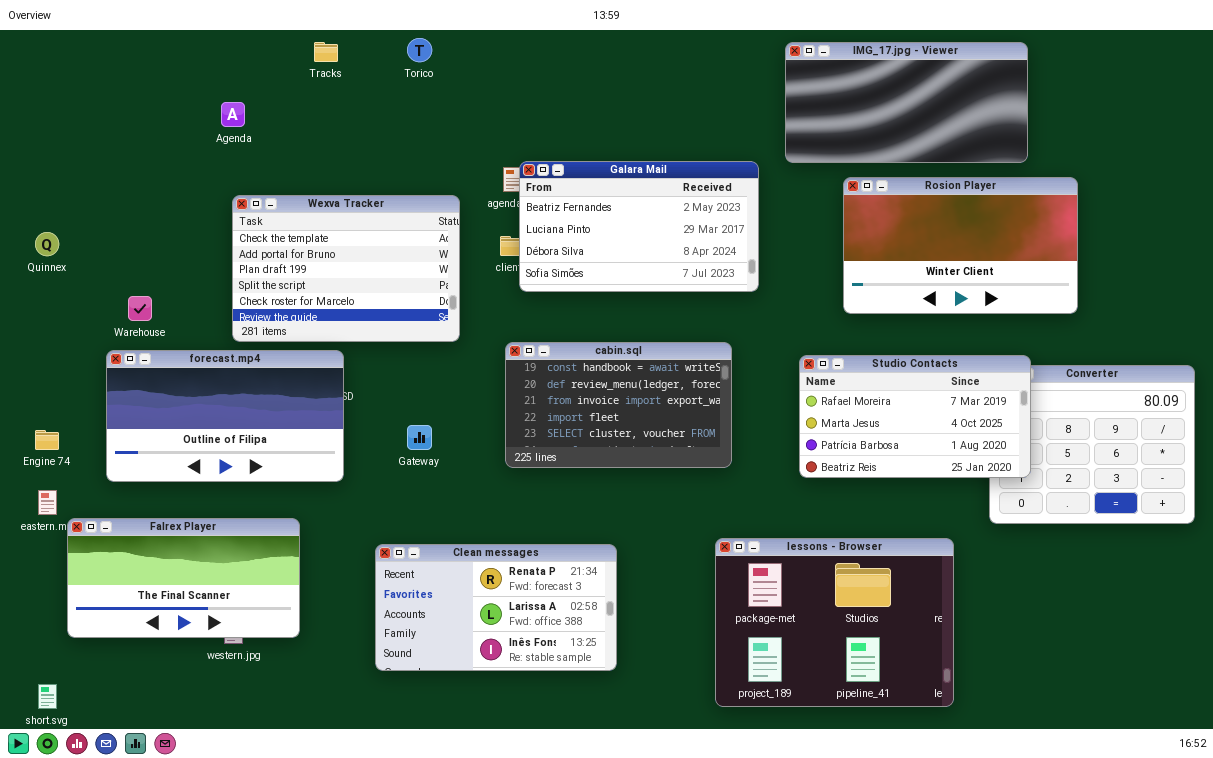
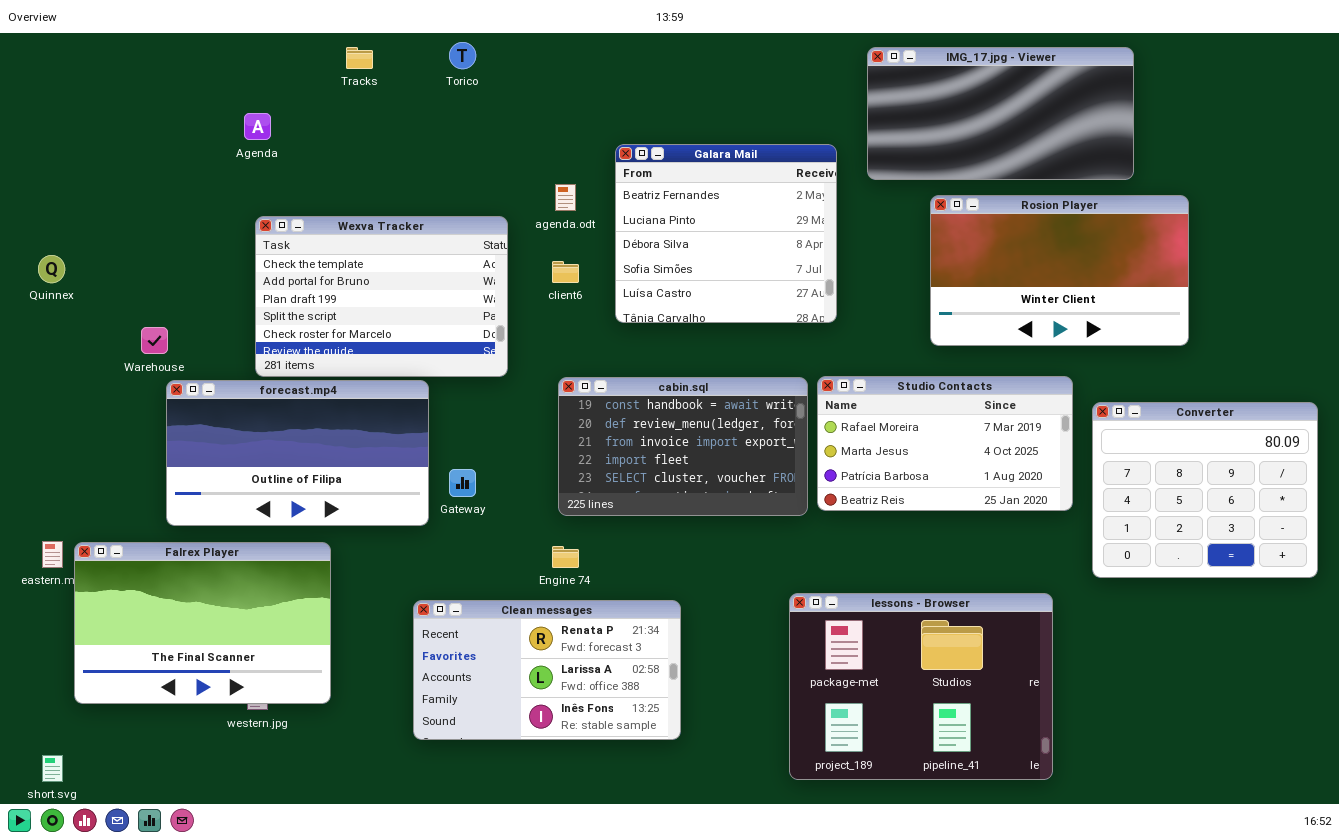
Galara Mail: [519,161,759,292] -> [615,144,837,323], resized
forecast.mp4: [106,350,344,482] -> [166,380,429,526], moved
Studio Contacts: [799,355,1031,478] -> [817,376,1073,511], moved
Engine 74: [35,430,59,450] -> [552,546,579,568], moved
Falrex Player: [67,518,300,638] -> [74,542,331,704], resized

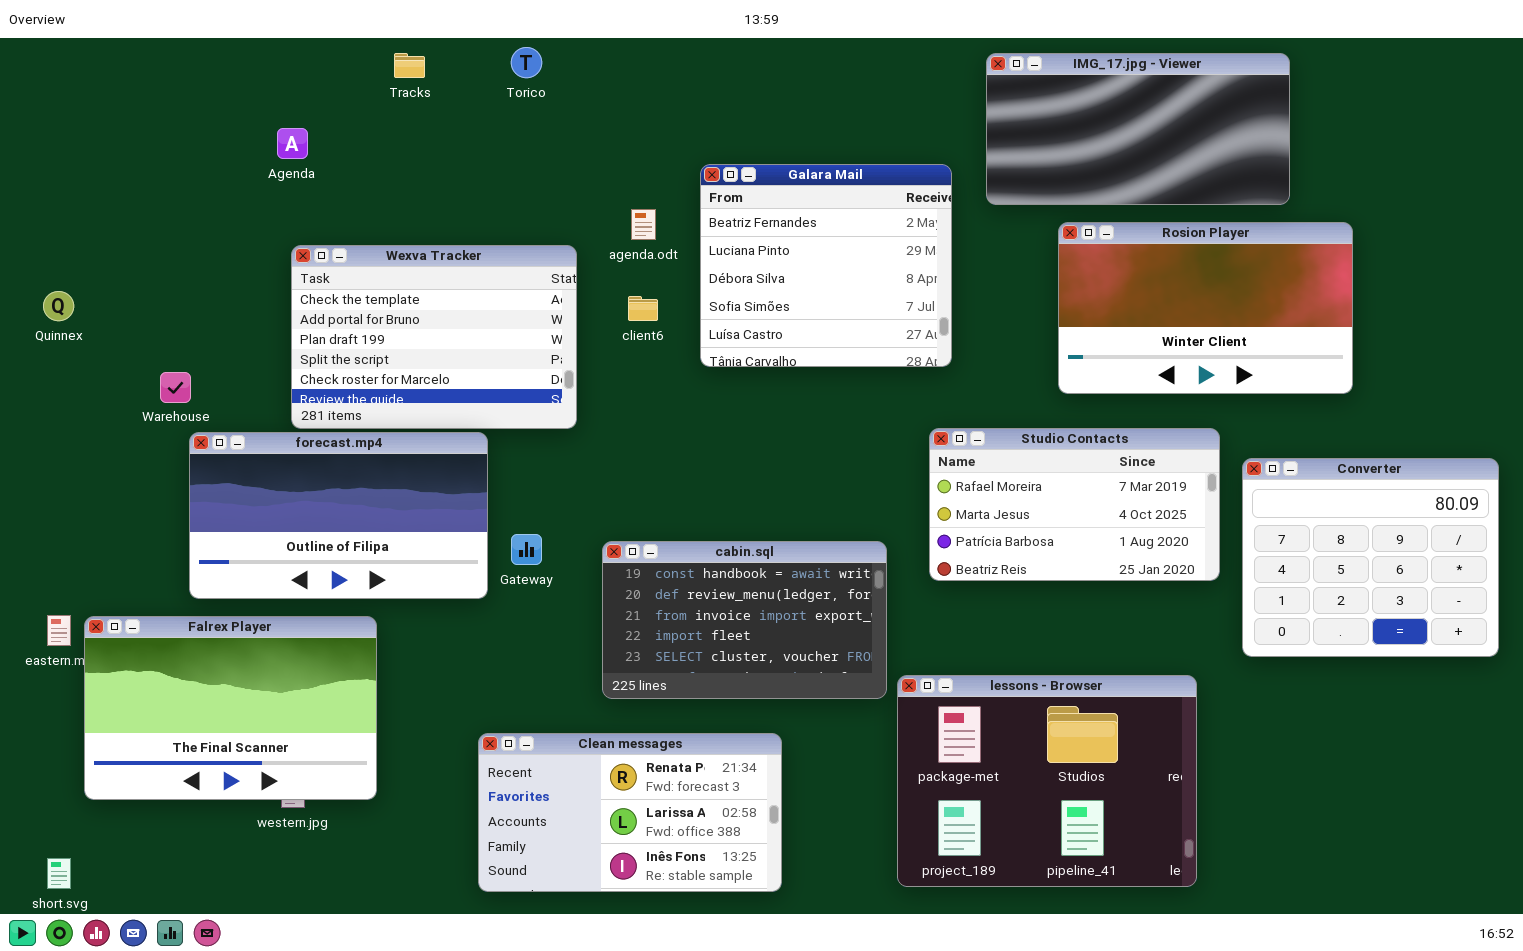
cabin.sql: [558,377,808,516] -> [602,541,887,699], moved
Clean messages: [413,600,681,740] -> [478,733,782,892], moved

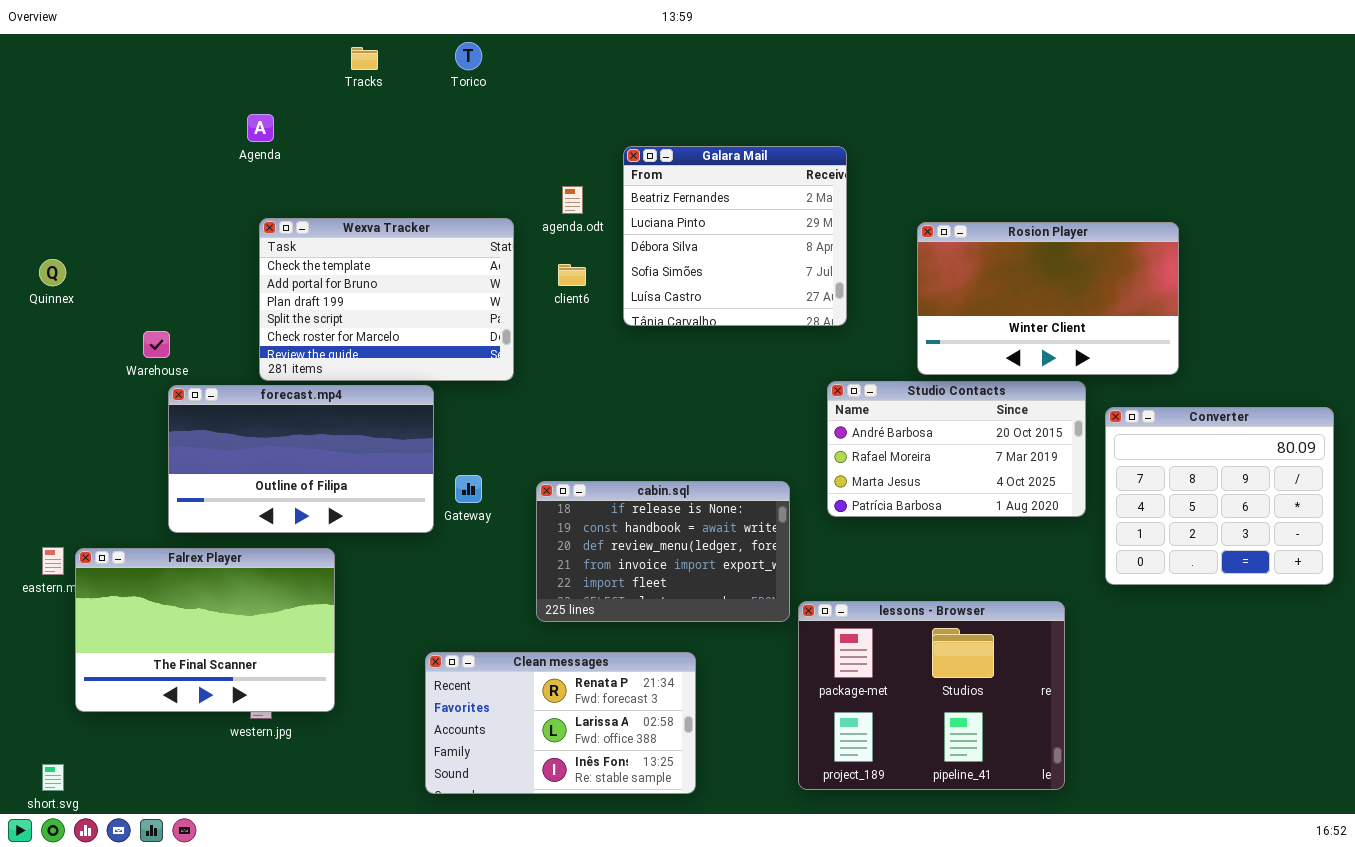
IMG_17.jpg - Viewer: [986,53,1290,205] -> none, closed
Rosion Player: [1058,222,1353,394] -> [917,222,1179,375], moved
Studio Contacts: [929,428,1220,581] -> [827,381,1086,517], scrolled up 1 row
cabin.sql: [602,541,887,699] -> [536,481,790,622], scrolled up 1 row

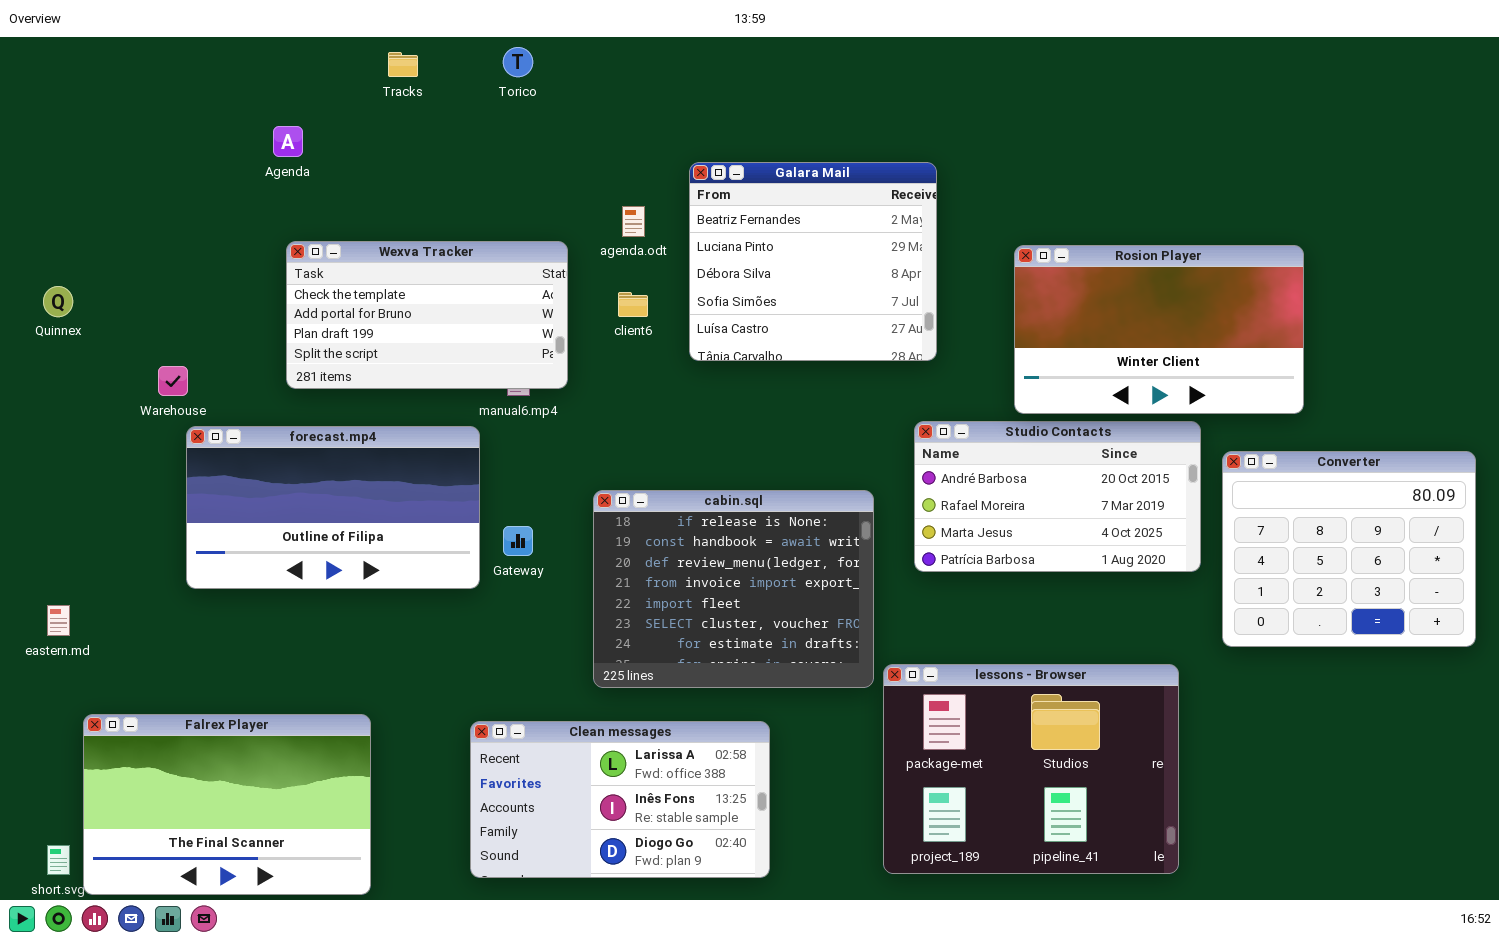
Wexva Tracker: [259,218,514,381] -> [286,241,568,389], resized
cabin.sql: [536,481,790,622] -> [593,490,874,688], resized
Falrex Player: [75,548,335,712] -> [83,714,371,895], moved
Clean messages: [425,652,696,794] -> [470,721,770,878], scrolled down 1 row

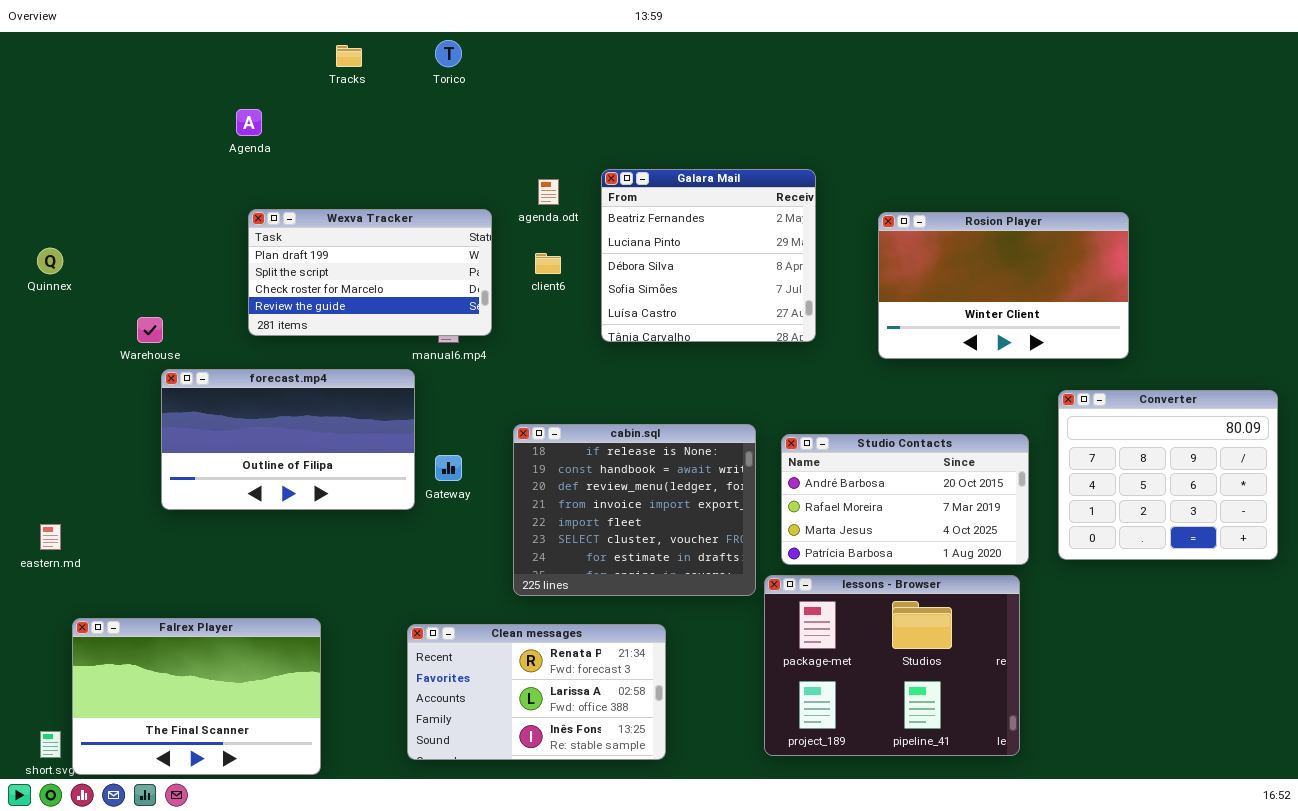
Galara Mail: [689,162,937,361] -> [601,169,816,342], moved
Wexva Tracker: [286,241,568,389] -> [248,209,492,336], scrolled down 2 rows
Studio Contacts: [914,421,1201,572] -> [781,434,1029,565], moved
Clean messages: [470,721,770,878] -> [407,624,666,760], scrolled up 1 row

